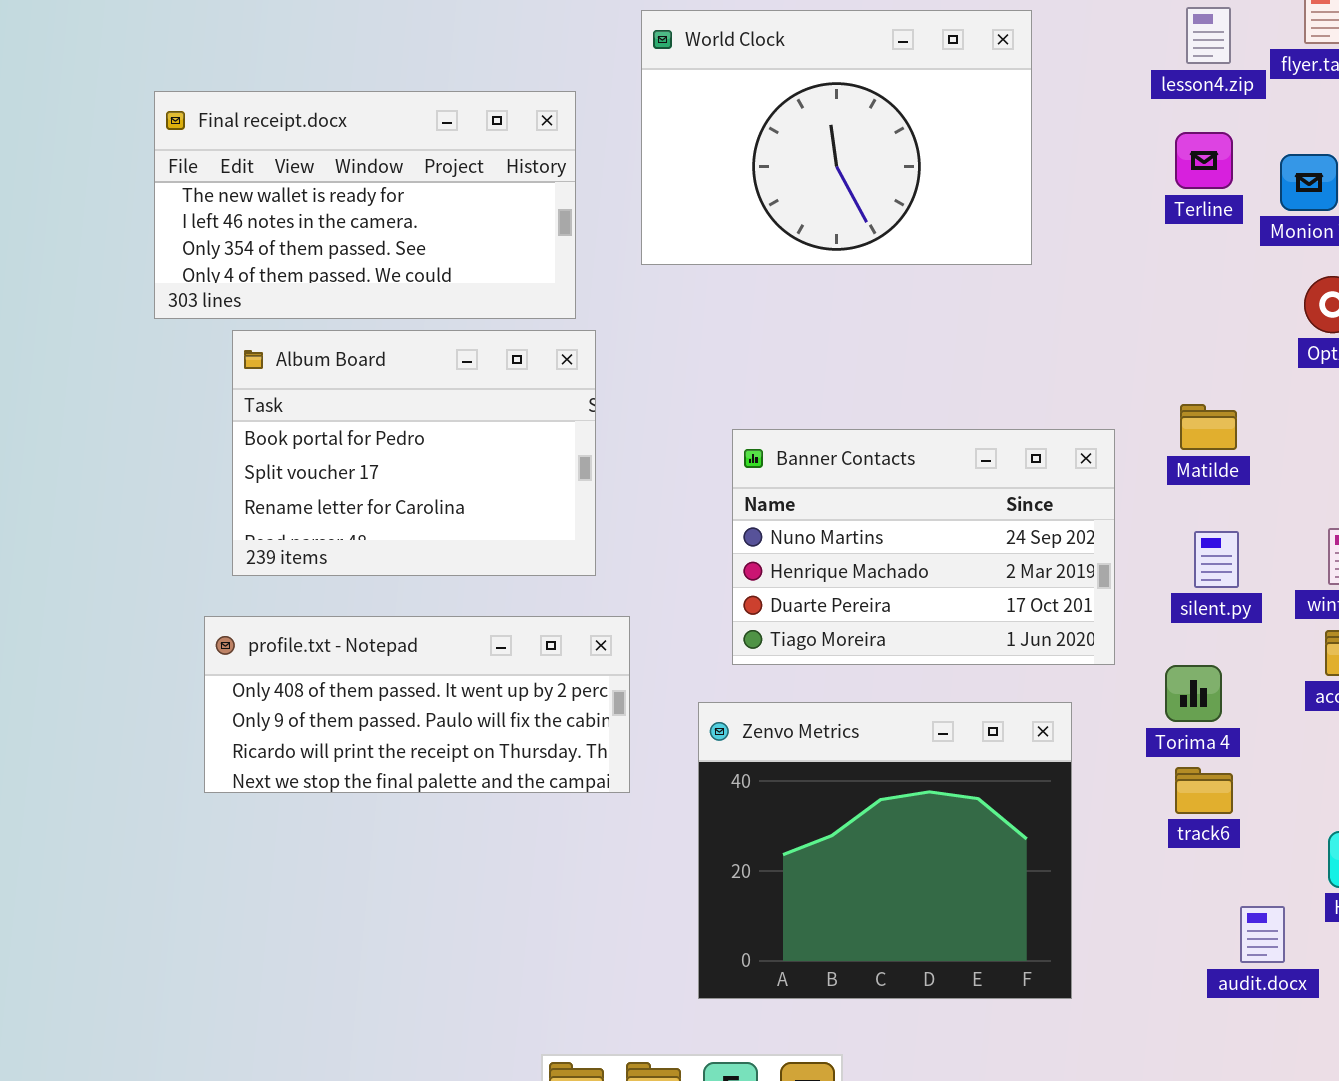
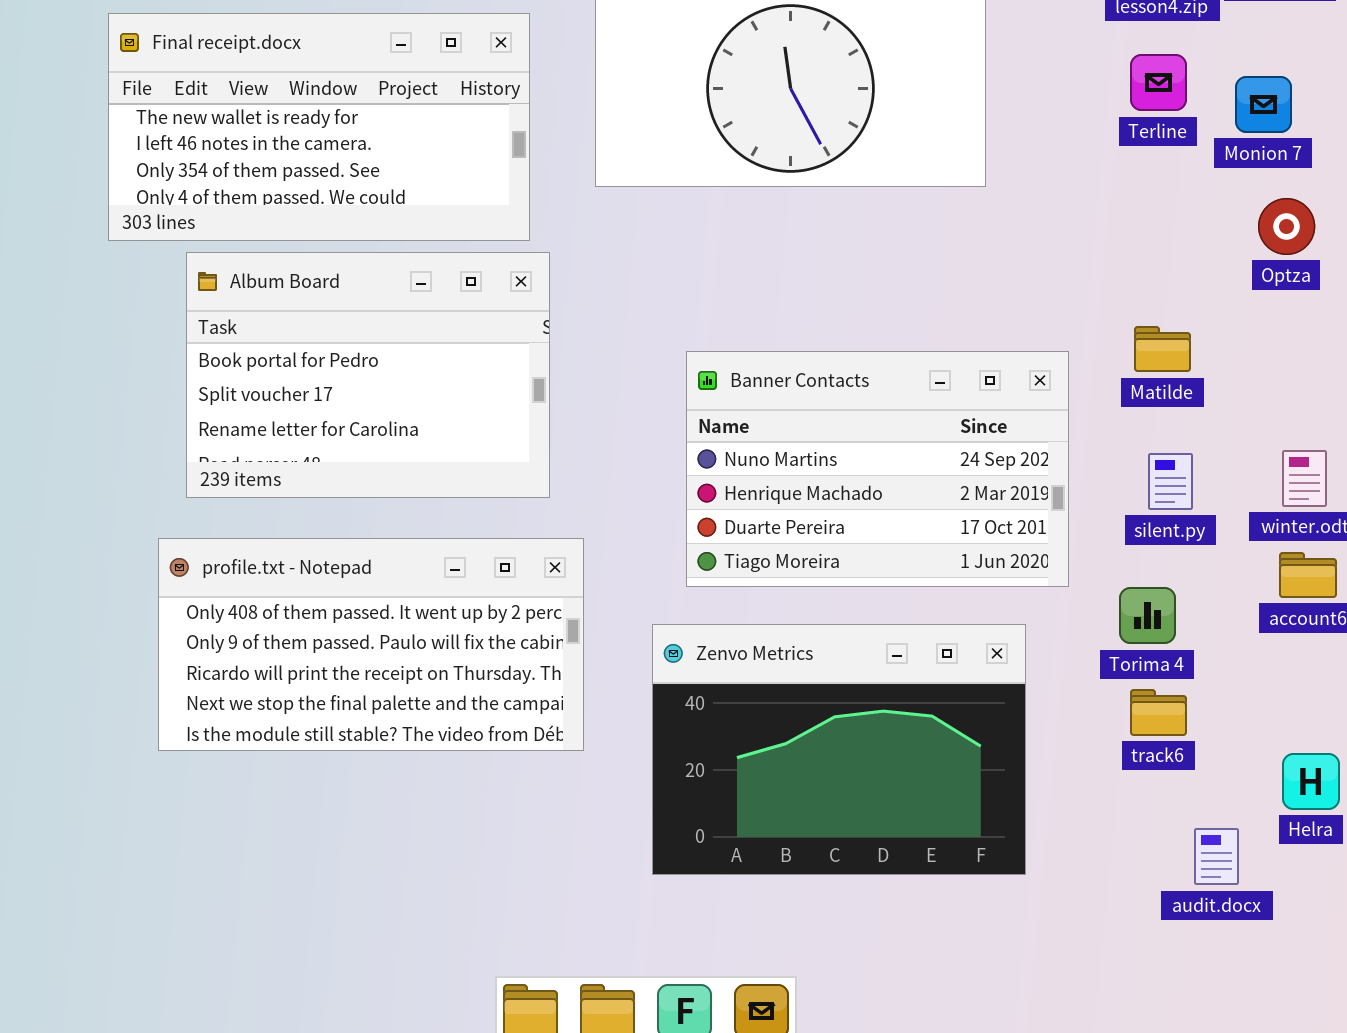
profile.txt - Notepad: [204,616,630,793] -> [158,538,584,751], resized
Zenvo Metrics: [698,702,1072,999] -> [652,624,1026,875], resized

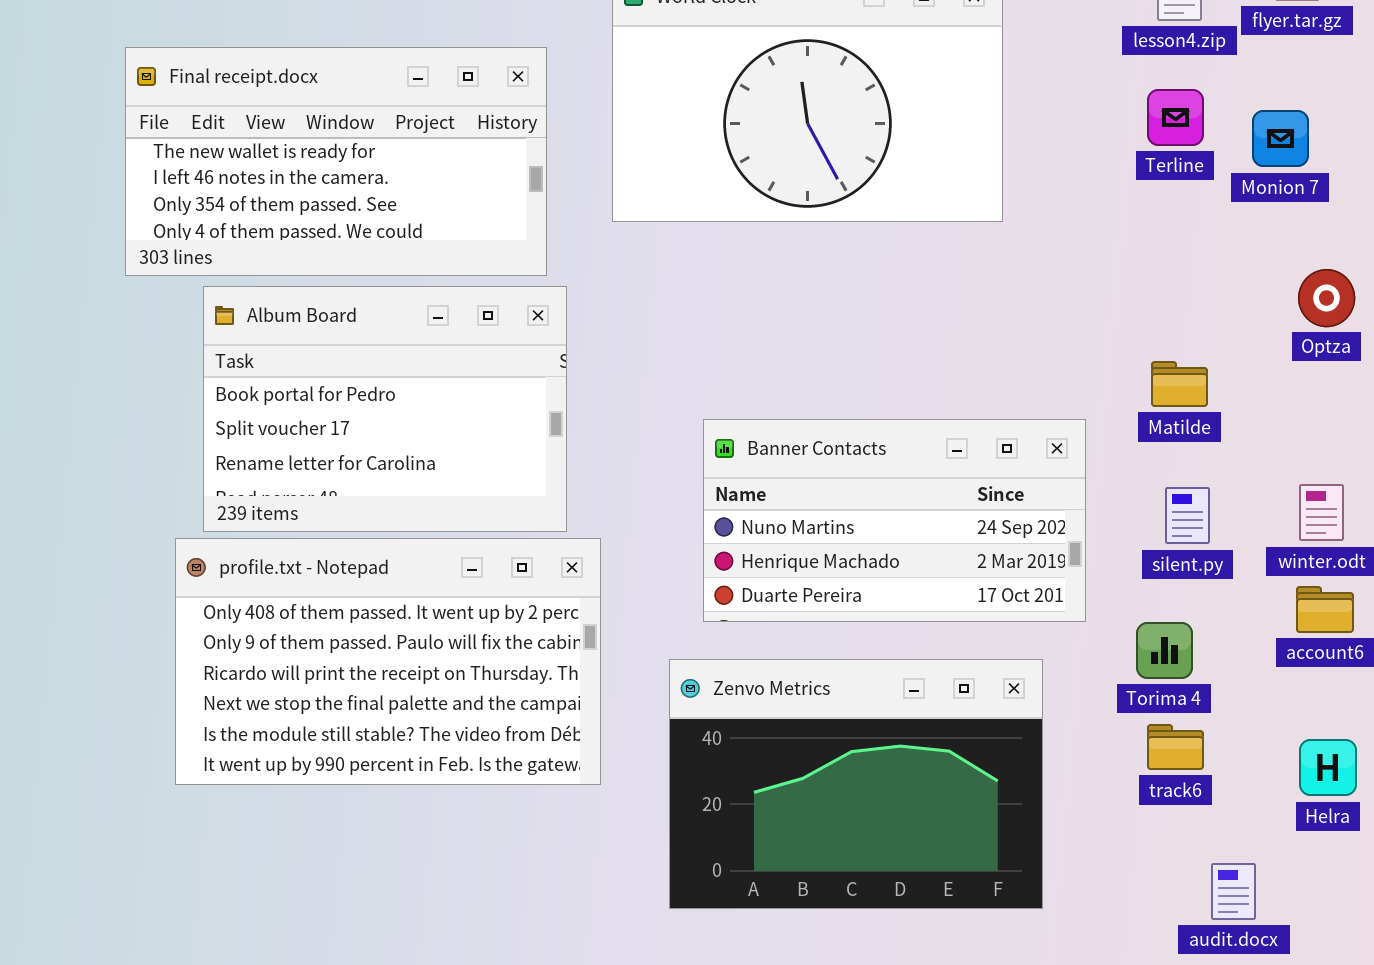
Optza: [1258,198,1315,255] -> [1298,269,1355,327], moved
Banner Contacts: [686,351,1069,587] -> [703,419,1086,622], resized
profile.txt - Notepad: [158,538,584,751] -> [175,538,601,785], resized
Helra: [1282,753,1340,810] -> [1299,739,1357,796], moved

